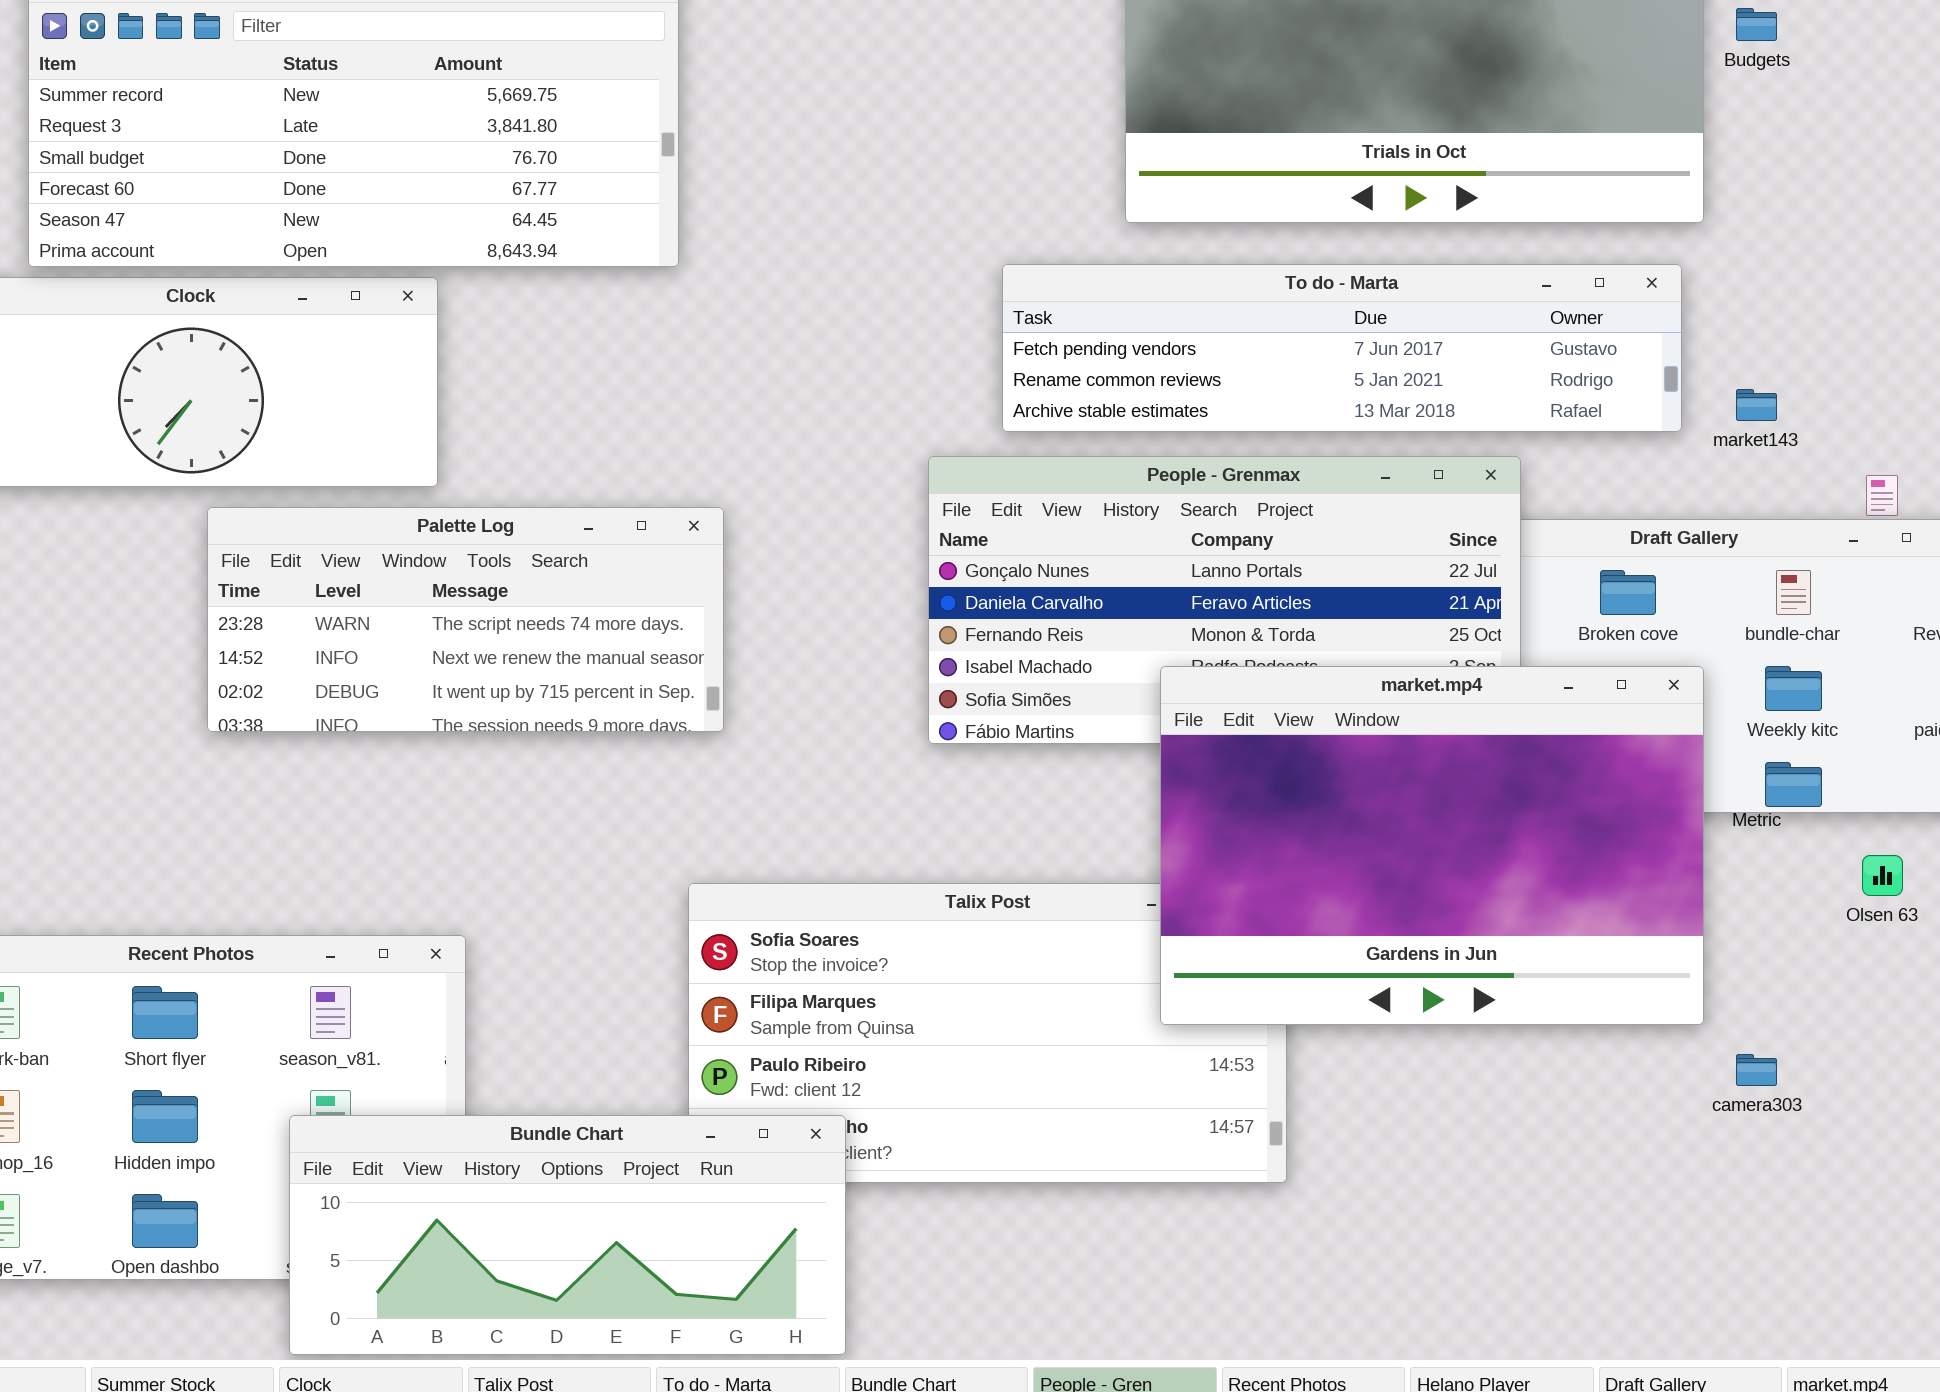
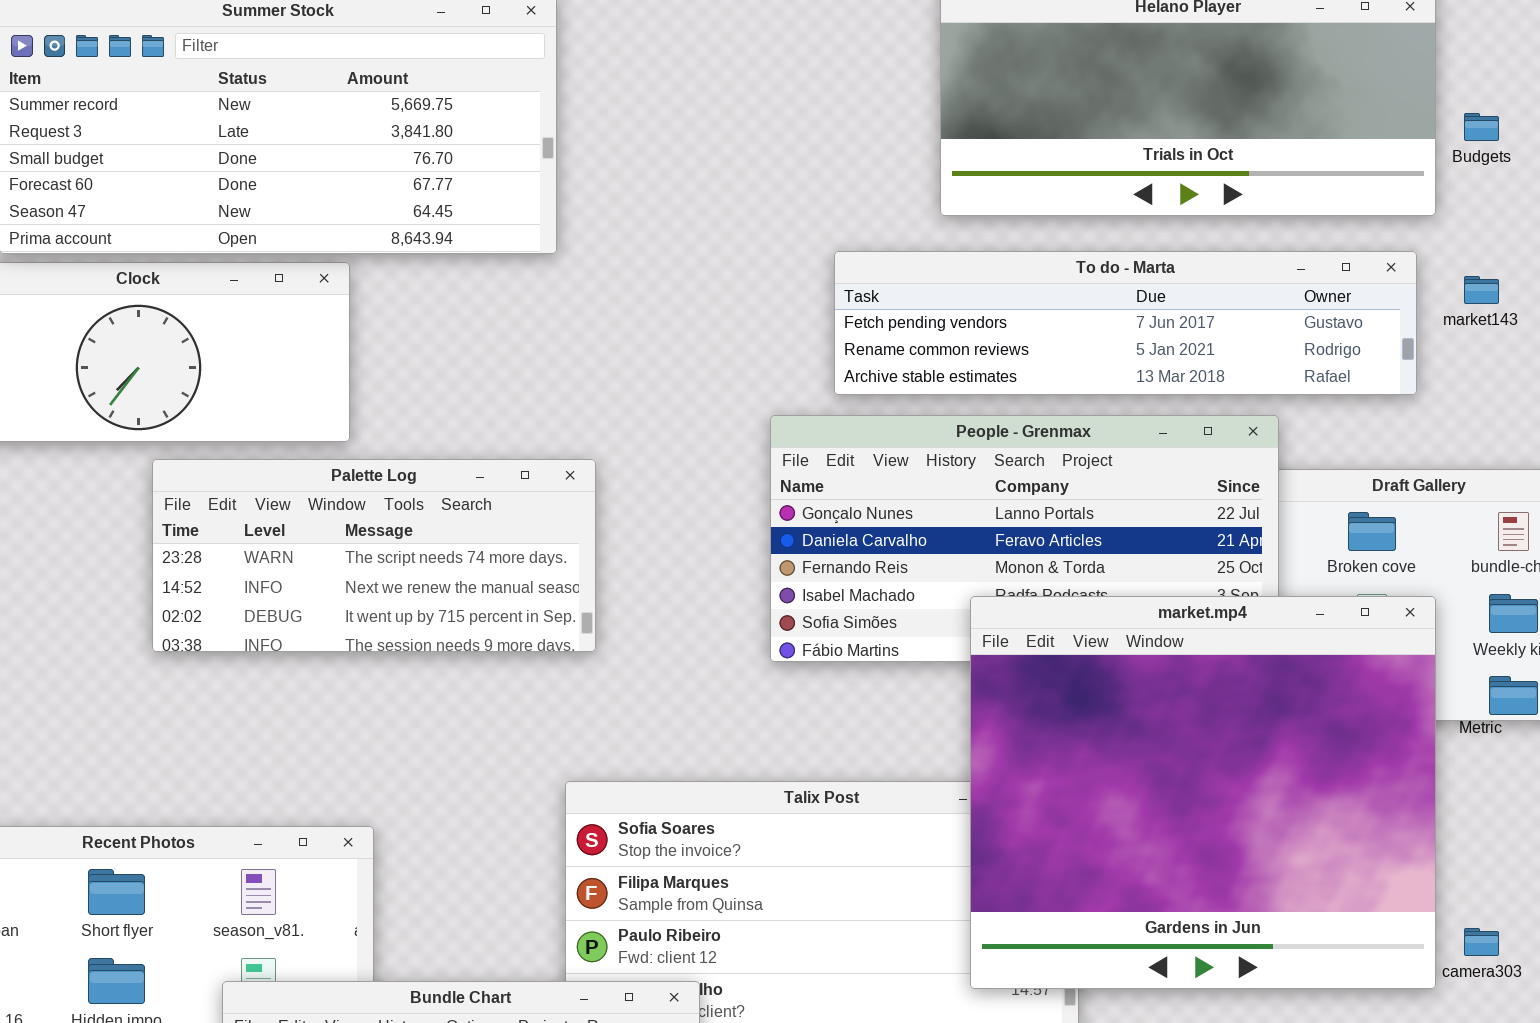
Budgets: [1736,8,1777,41] -> [1464,113,1499,141], moved
market143: [1736,389,1777,421] -> [1464,276,1499,304], moved
market.mp4: [1160,666,1704,1025] -> [970,596,1436,989], resized

